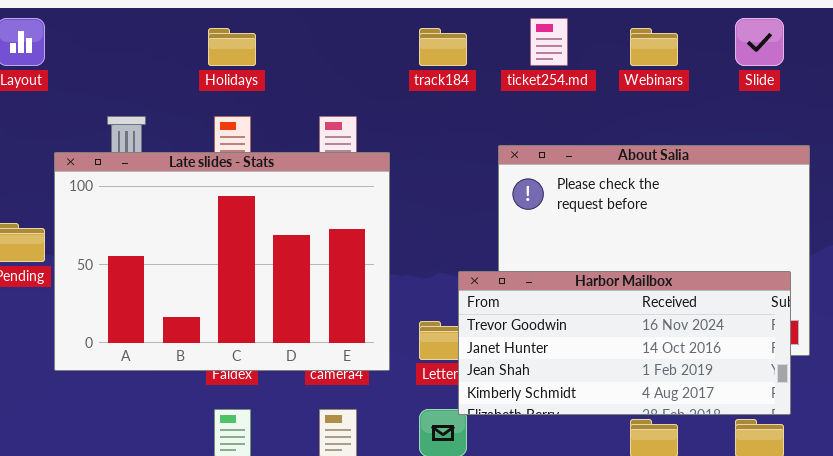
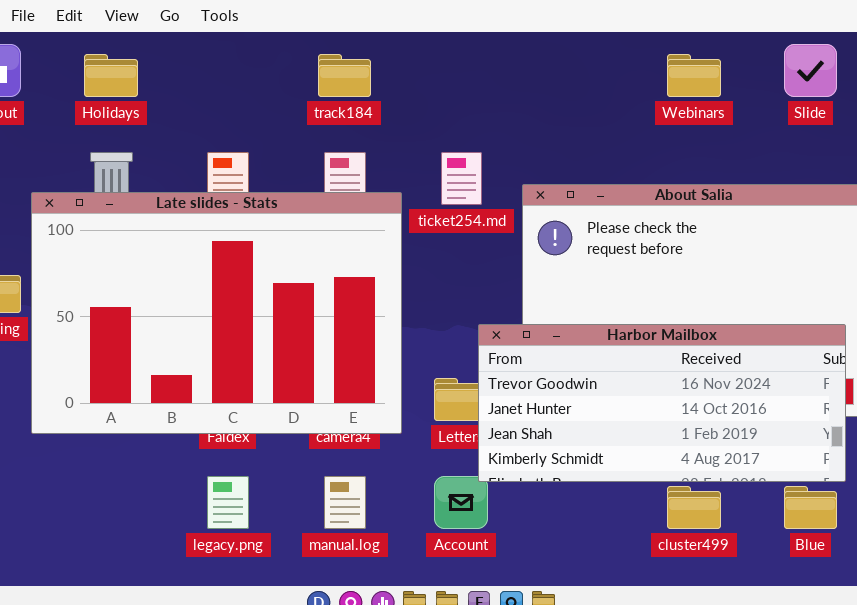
ticket254.md: [530,18,568,66] -> [441,152,482,205], moved
Holidays: [208,28,256,66] -> [84,54,138,97], moved
track184: [419,28,467,66] -> [318,54,371,97], moved

